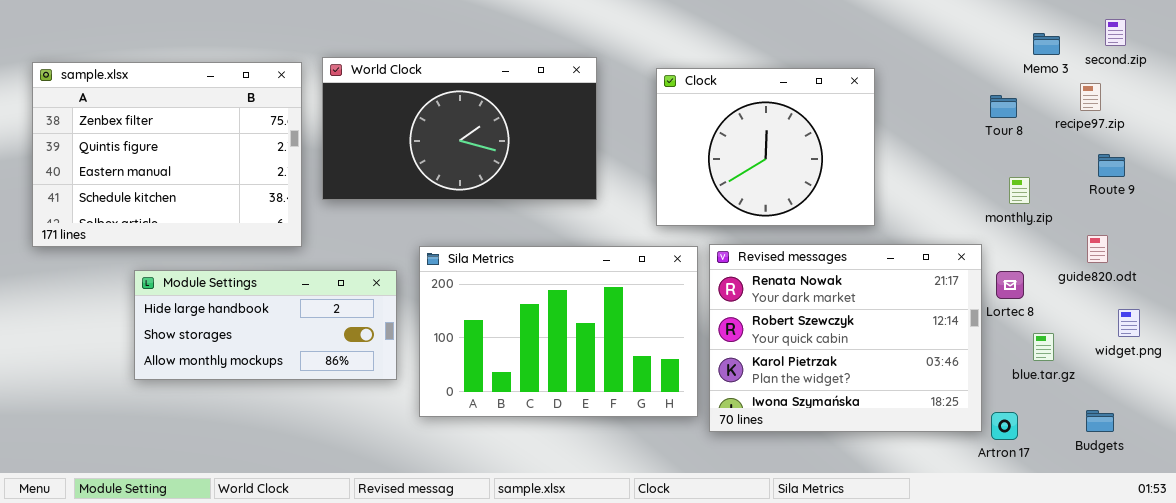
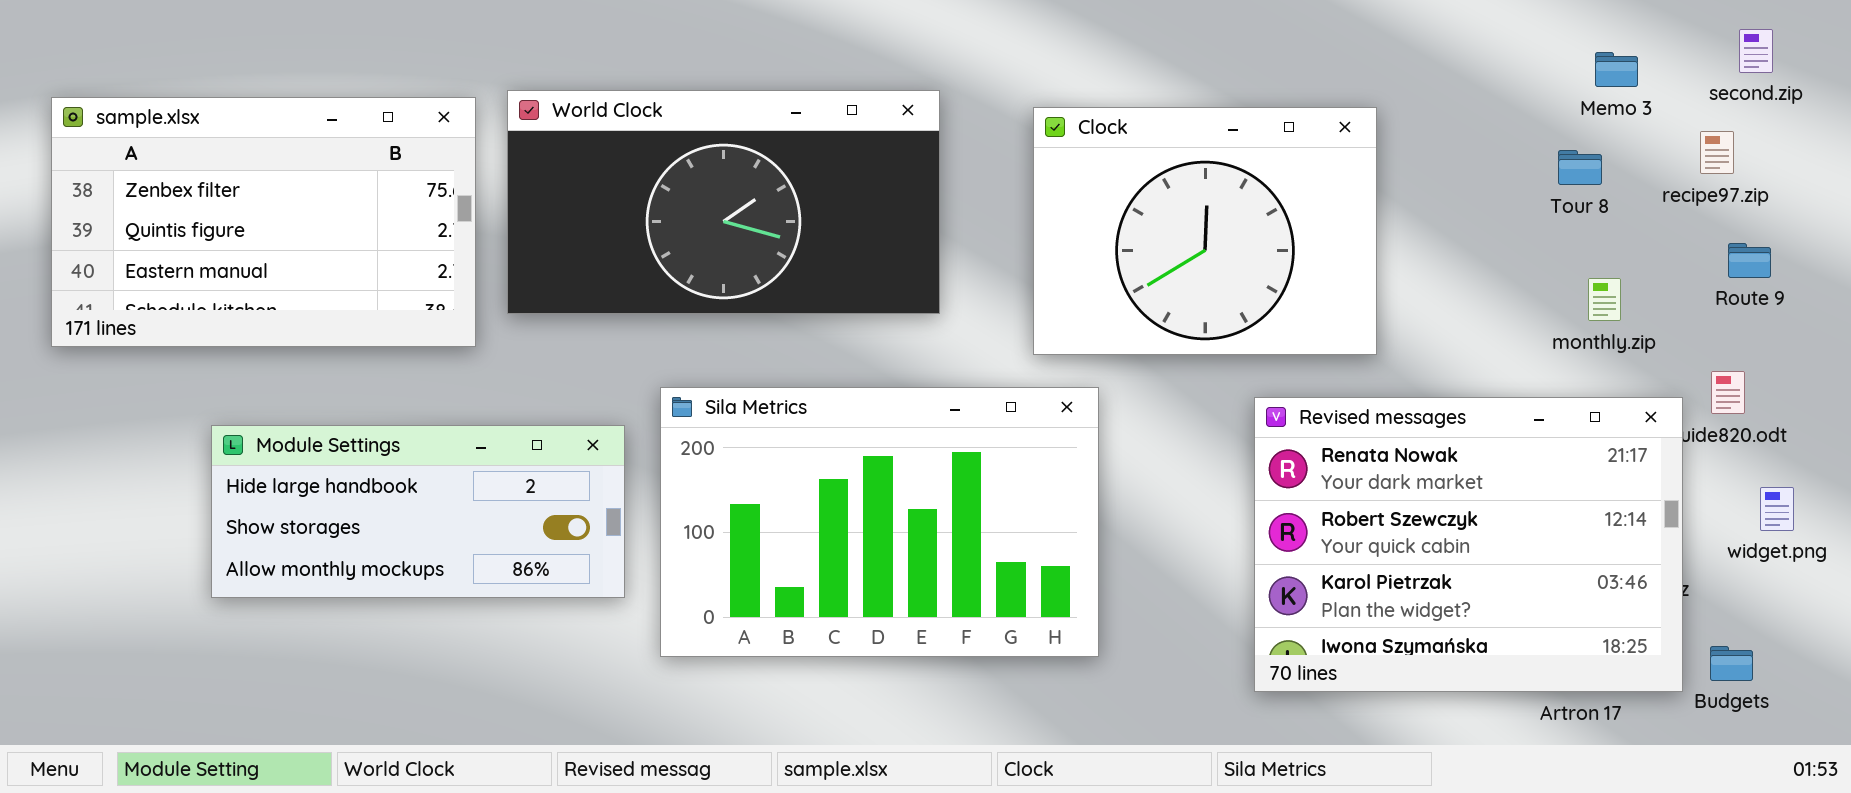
Memo 3: [1033,33,1060,55] -> [1595,52,1638,87], moved
sample.xlsx: [32,62,302,247] -> [51,97,476,347], resized
Revised messages: [709,244,982,432] -> [1254,397,1683,692], moved

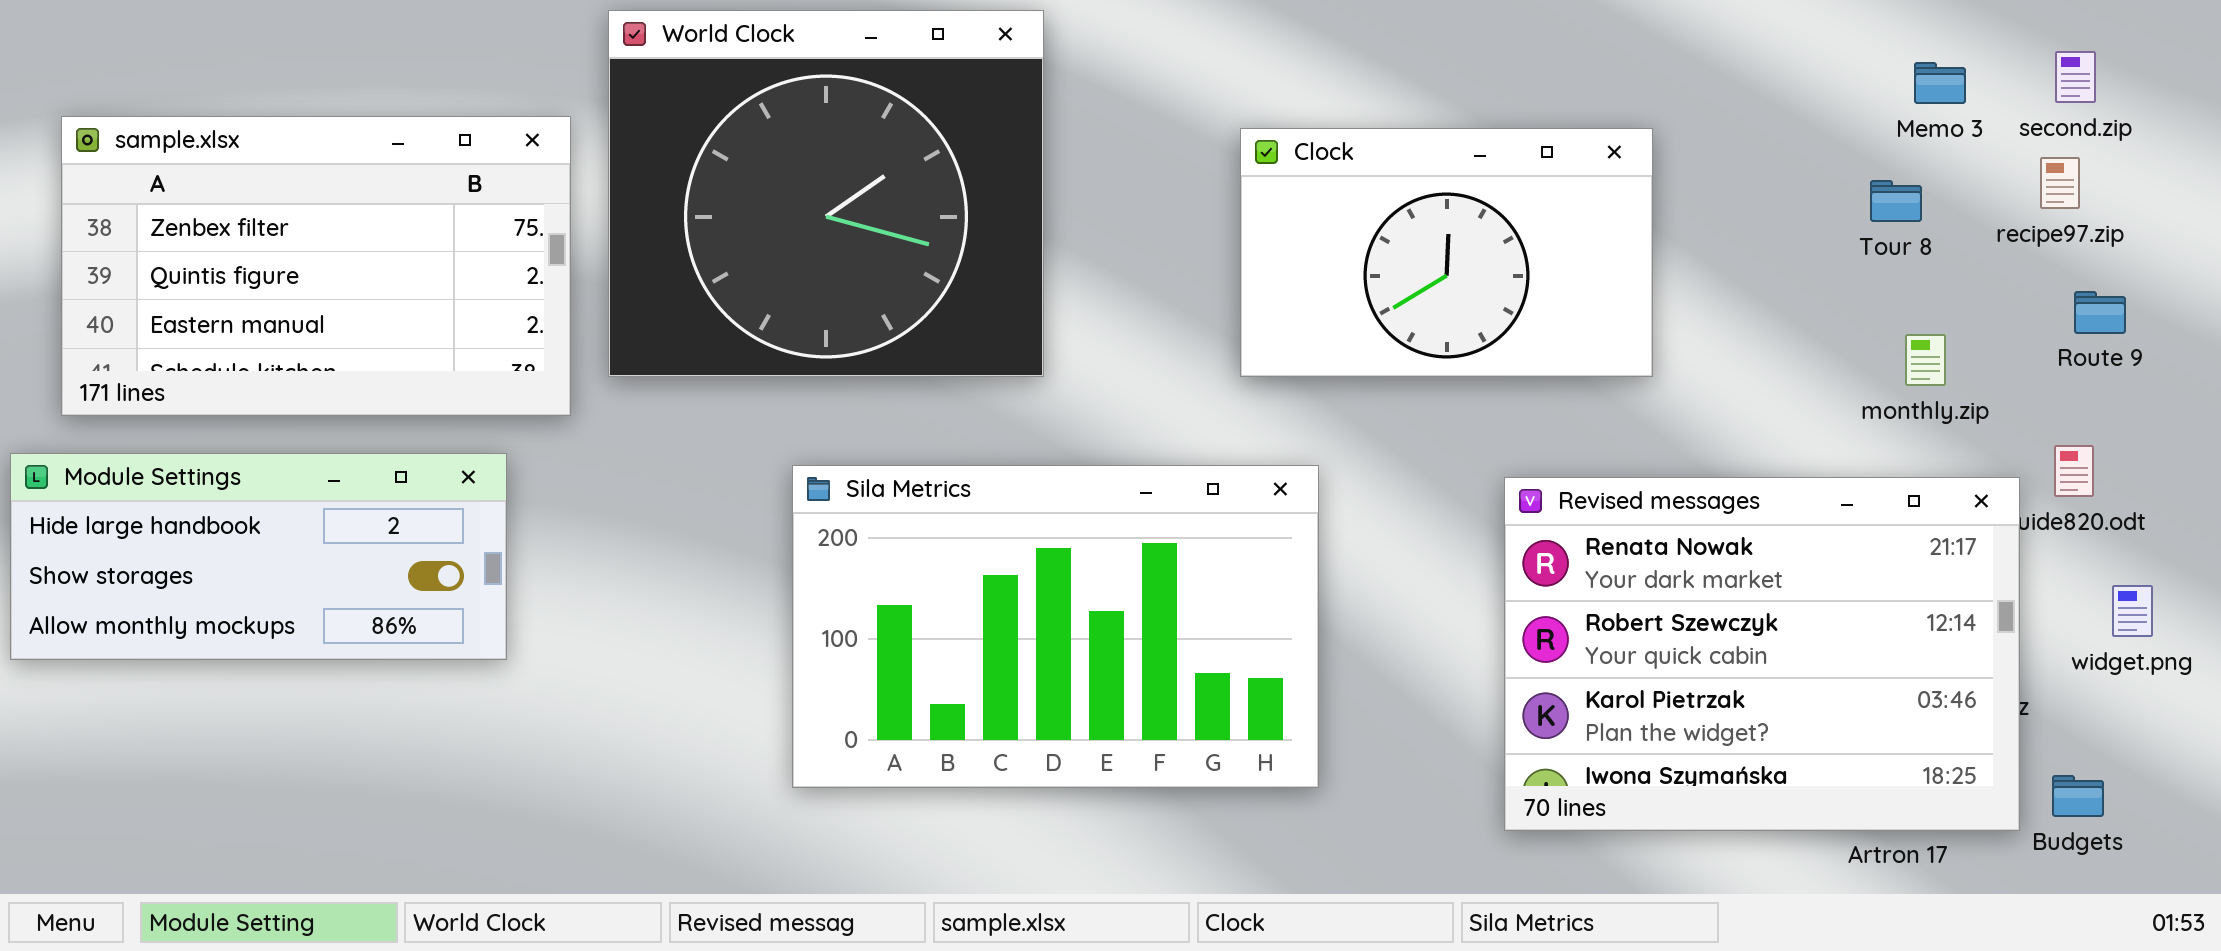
second.zip: [1739,29,1773,73] -> [2055,51,2096,103], moved
World Clock: [507,90,940,314] -> [608,10,1044,377], resized
Clock: [1033,107,1377,355] -> [1240,128,1653,377], resized
Module Settings: [211,425,625,598] -> [10,453,507,660], moved

